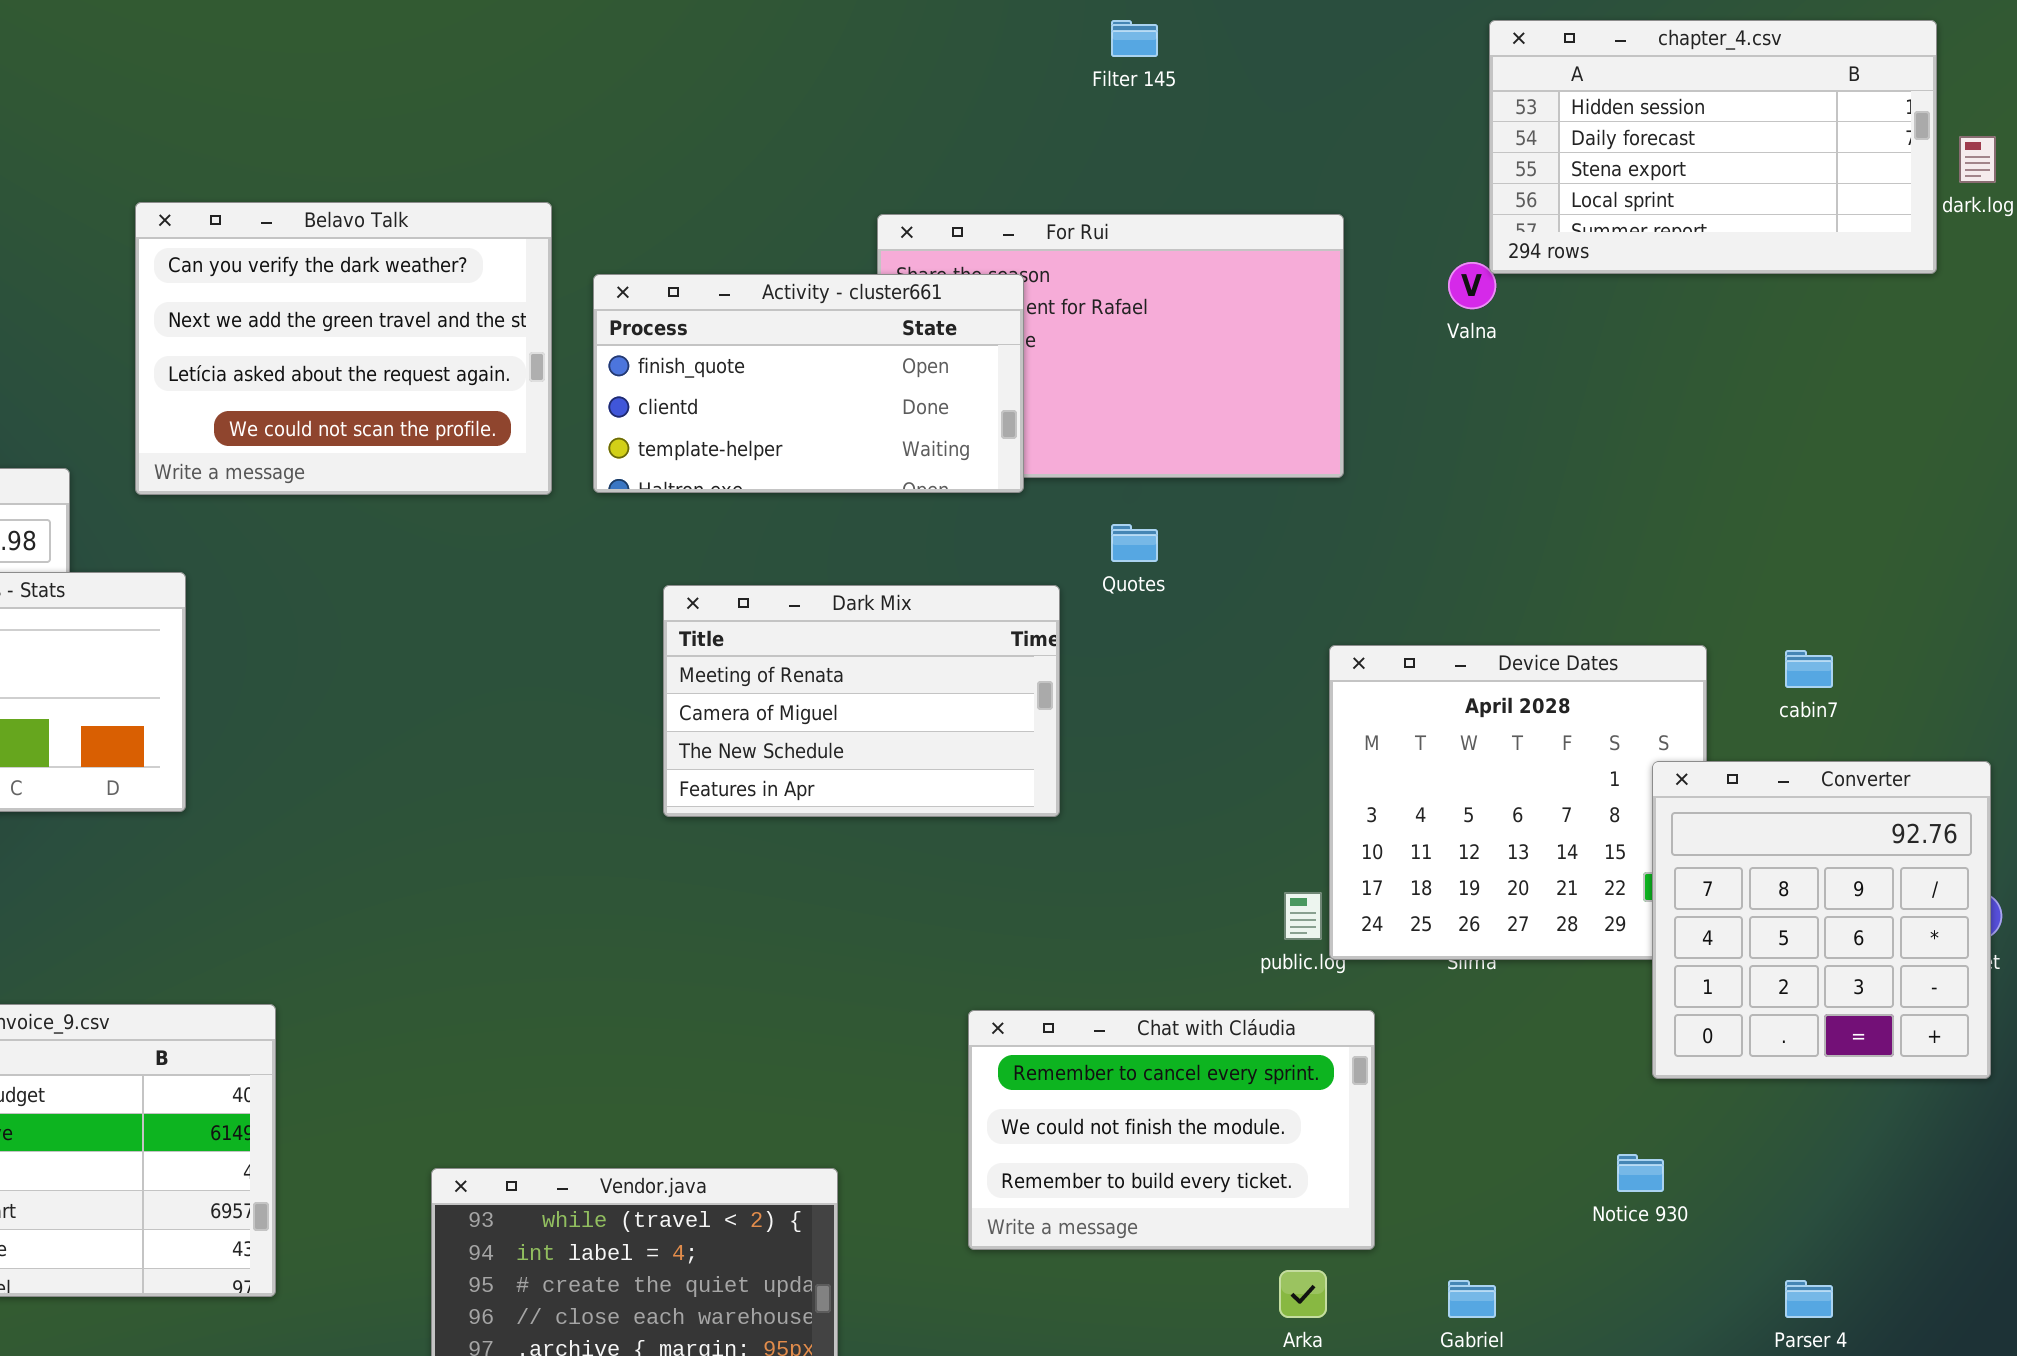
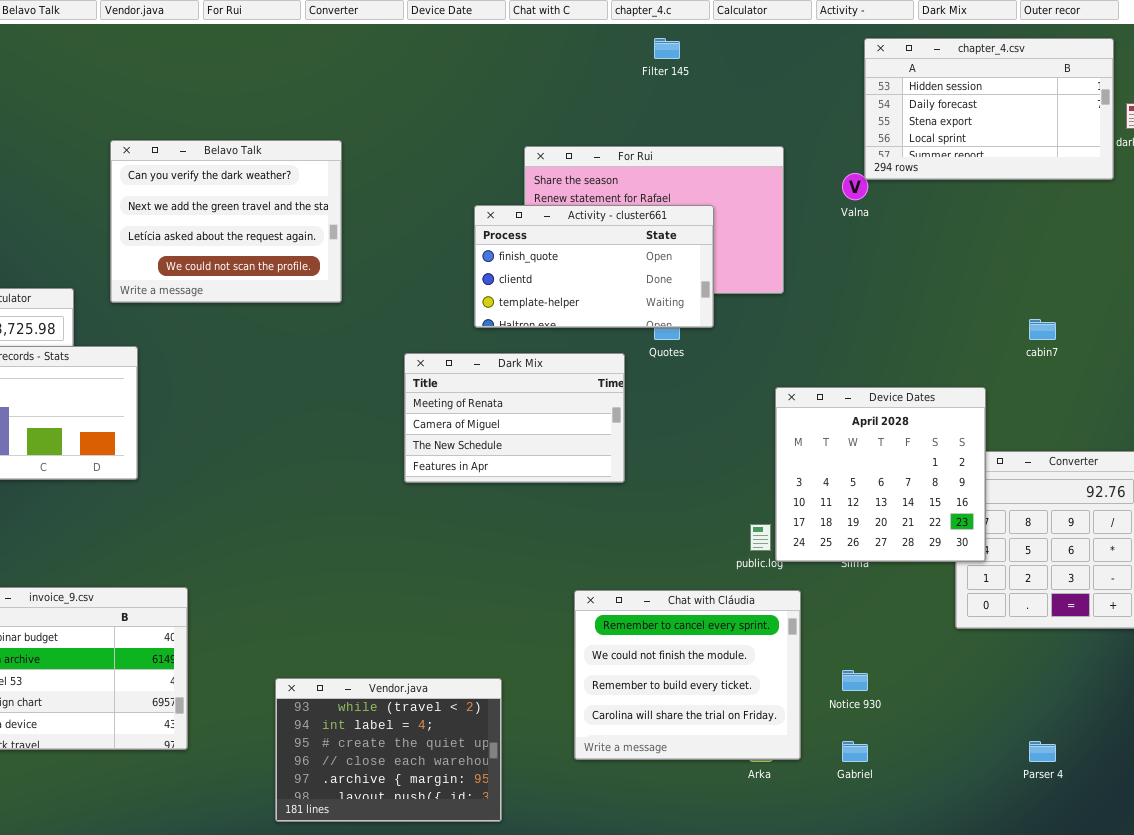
Activity - cluster661: [593,274,1024,493] -> [474,205,714,328], moved
Device Dates: [1329,645,1707,960] -> [775,387,986,562], raised
cabin7: [1785,650,1833,688] -> [1029,319,1056,340], moved
Chat with Cláudia: [968,1010,1375,1250] -> [574,590,801,760], resized
Notice 930: [1617,1154,1664,1192] -> [842,670,868,691], moved

